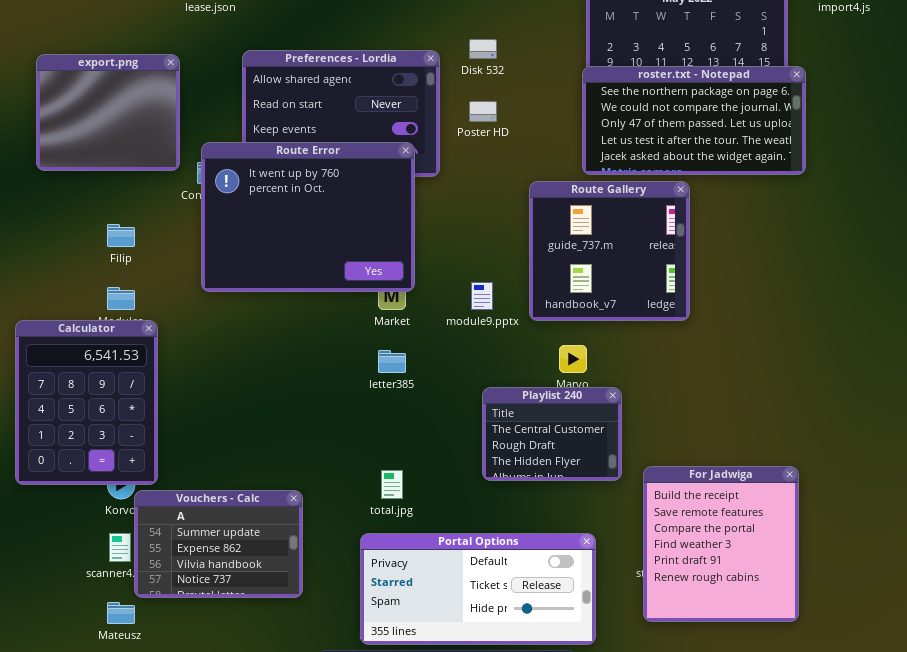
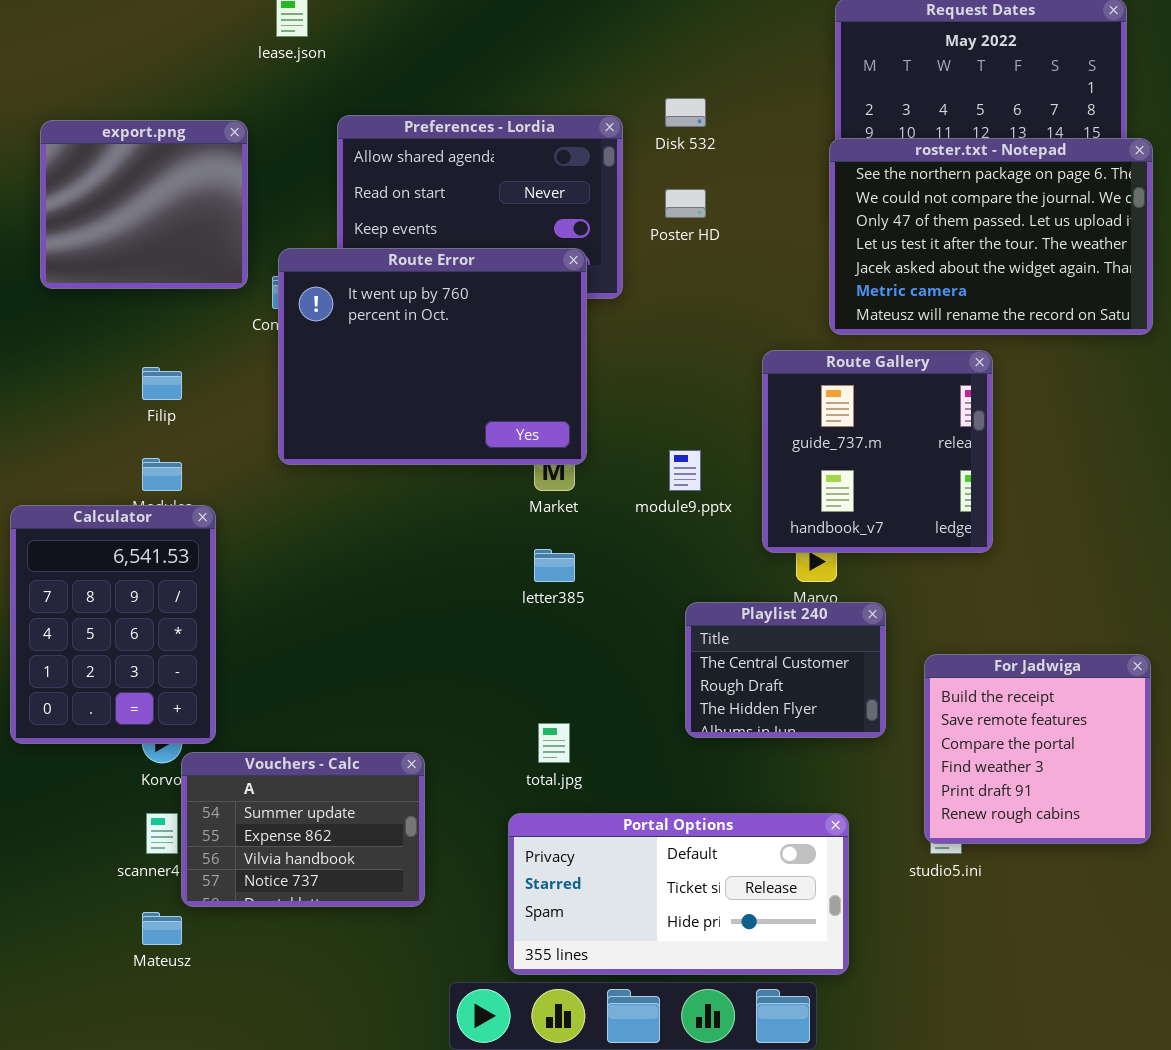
roster.txt - Notepad: [582,66,806,175] -> [829,138,1153,335], resized
Route Gallery: [529,181,690,321] -> [762,350,993,553], moved
For Jadwiga: [643,466,799,622] -> [924,654,1151,844], moved, resized

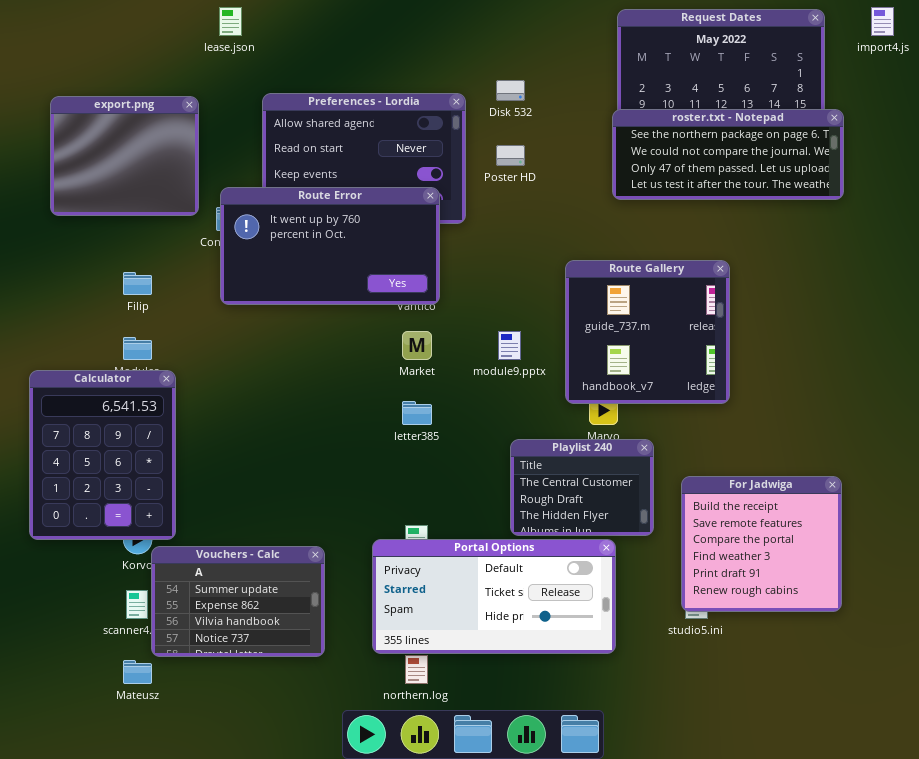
roster.txt - Notepad: [829,138,1153,335] -> [612,109,844,200], resized
Route Error: [278,248,587,465] -> [220,187,440,305], resized
Portal Options: [508,813,849,975] -> [372,539,616,654], moved

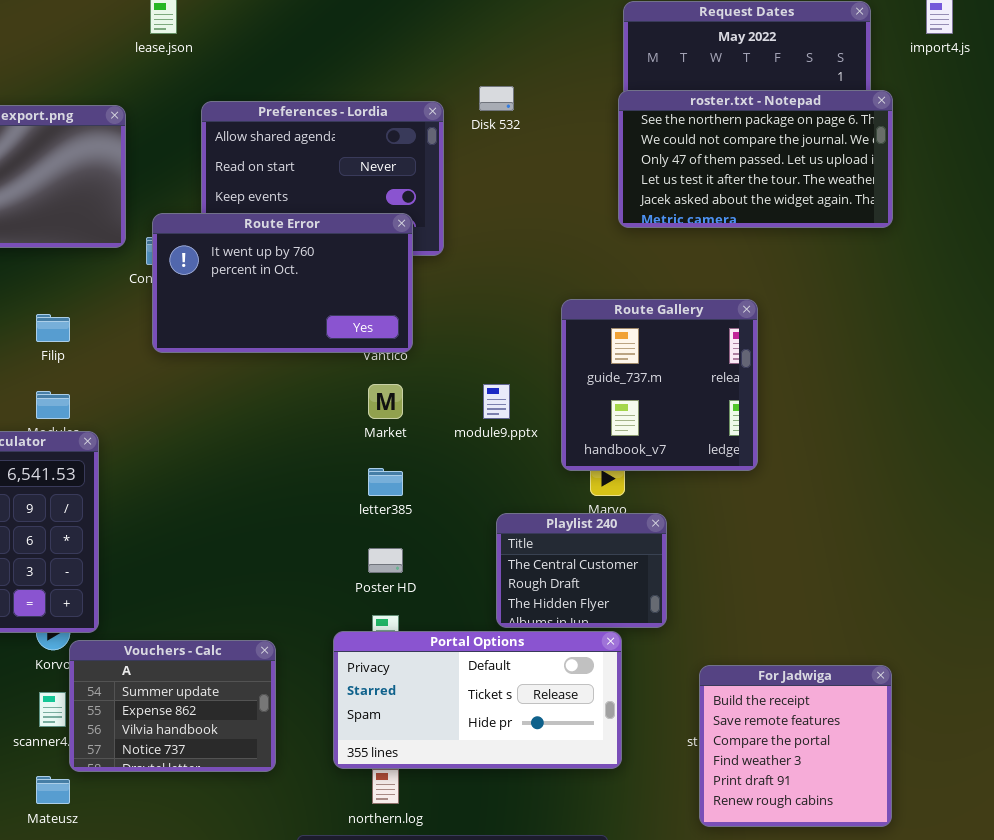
roster.txt - Notepad: [612,109,844,200] -> [618,90,893,228], resized
Poster HD: [496,145,525,166] -> [368,548,403,573], moved
For Jadwiga: [681,476,842,612] -> [699,665,892,827], moved

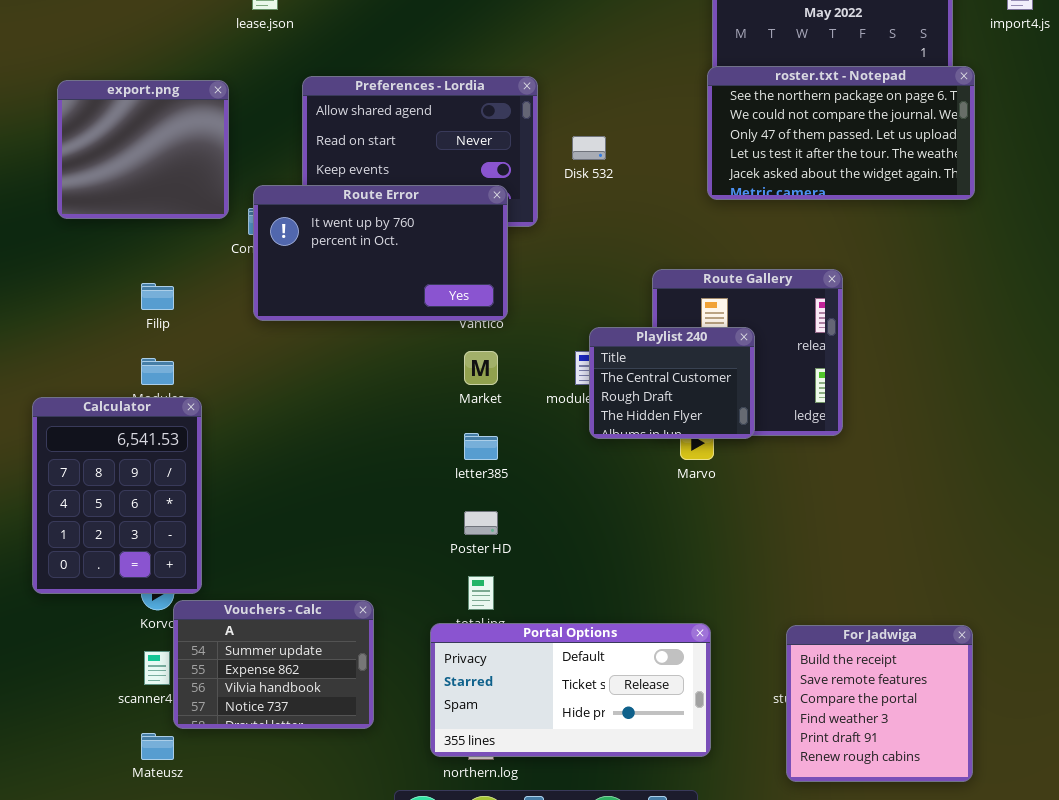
Disk 532: [479,86,514,111] -> [572,136,606,160], moved
Playlist 240: [496,513,667,628] -> [589,327,755,439], moved
Portal Options: [333,631,622,769] -> [430,623,711,757], moved

